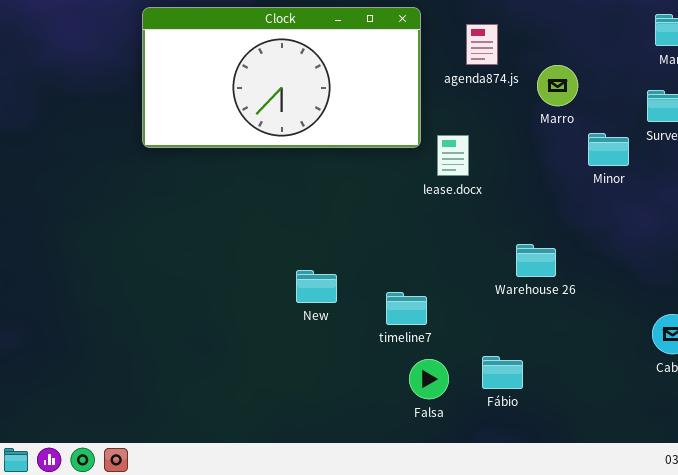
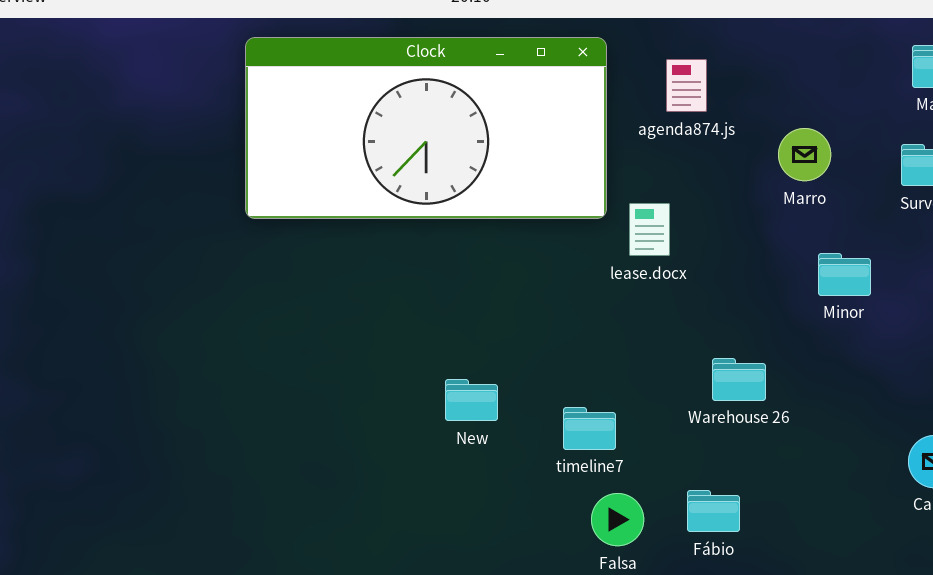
Marro: [537,65,578,106] -> [778,128,831,181], moved
Minor: [588,133,629,166] -> [818,253,871,296], moved
Warehouse 26: [516,244,556,277] -> [712,358,766,401], moved

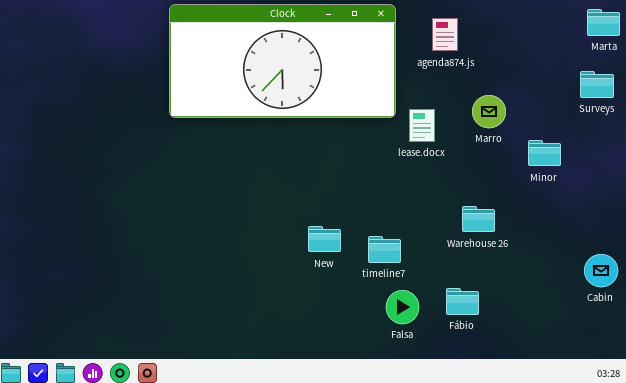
Marro: [778,128,831,181] -> [472,95,506,128], moved
New: [445,379,498,421] -> [308,226,341,252], moved

